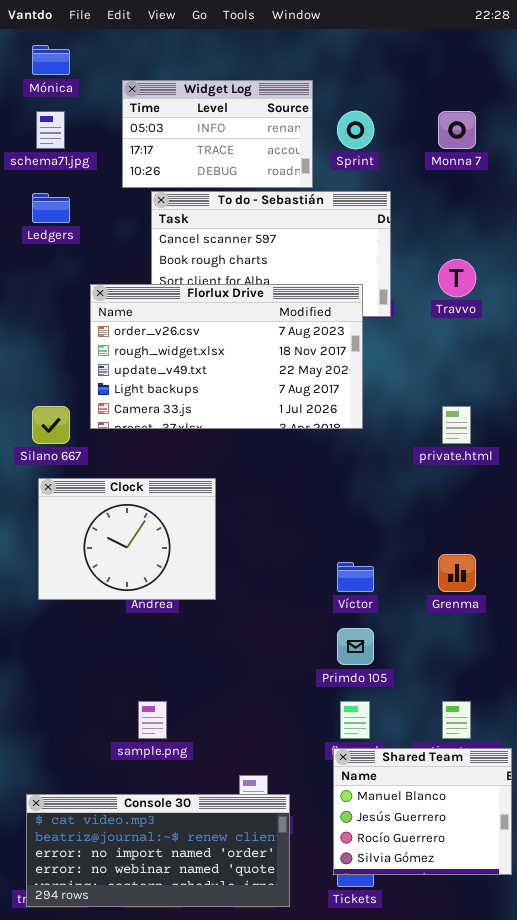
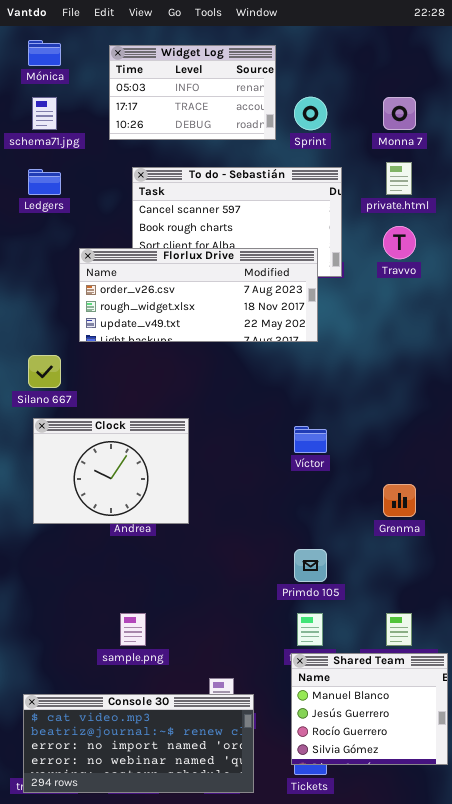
Widget Log: [122,80,313,188] -> [109,45,276,140], moved
Florlux Drive: [90,284,363,429] -> [79,248,318,342], resized
private.html: [442,406,471,444] -> [386,162,412,195], moved
Víctor: [337,562,374,592] -> [294,426,327,453], moved

